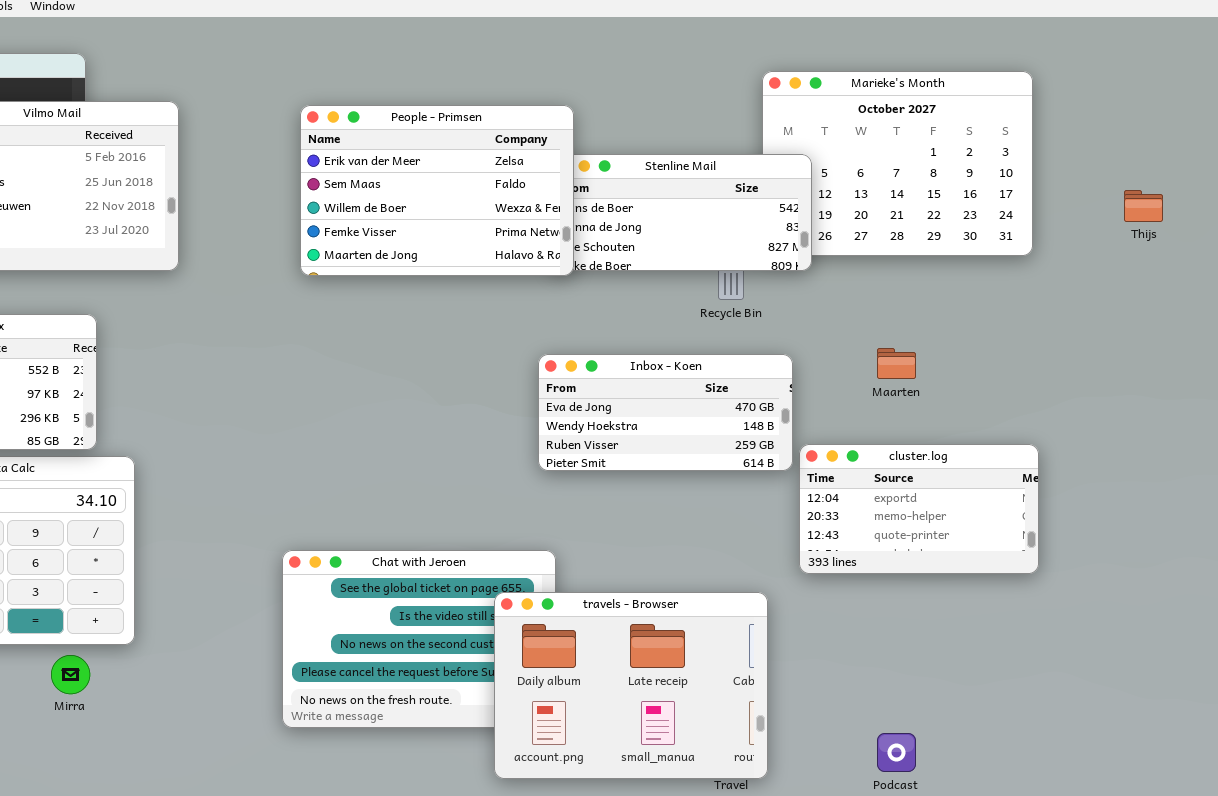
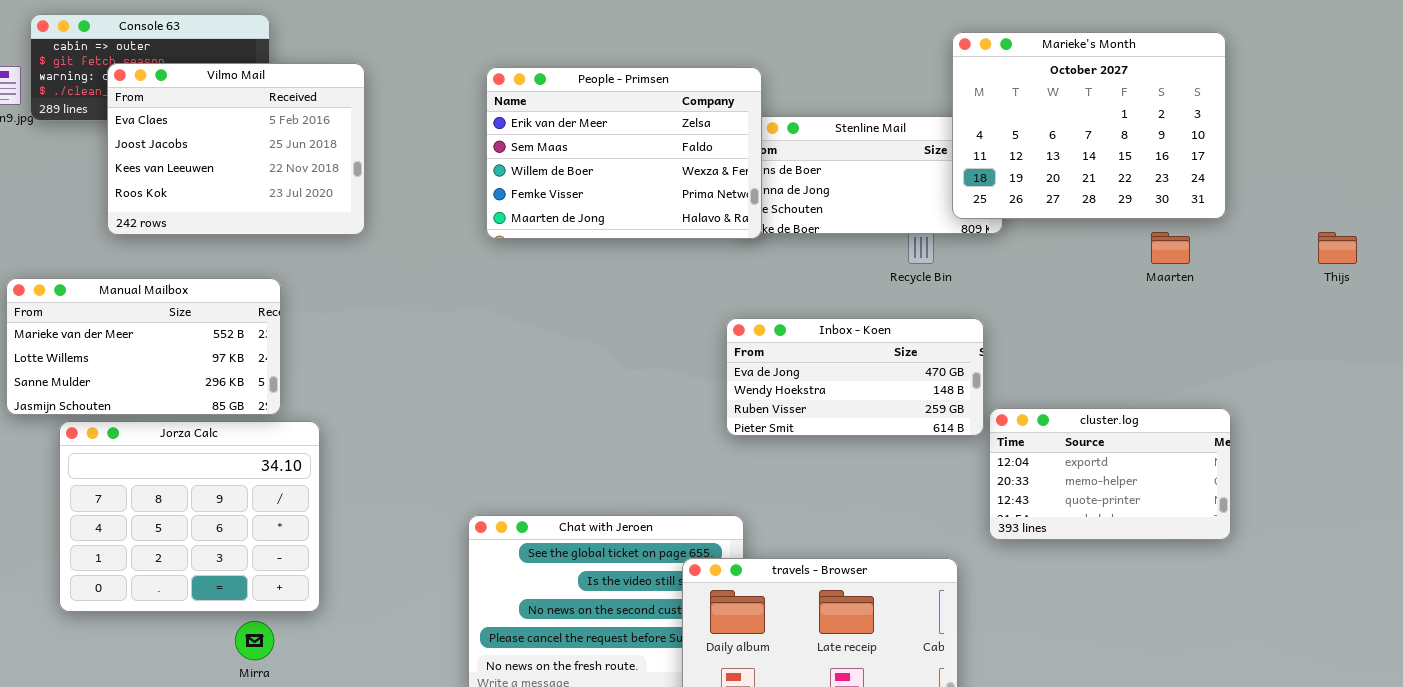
Marieke's Month: [762,71,1033,256] -> [952,32,1226,219], raised
Thijs: [1124,190,1163,222] -> [1318,232,1357,264], moved
Maarten: [877,348,916,379] -> [1151,232,1190,264], moved

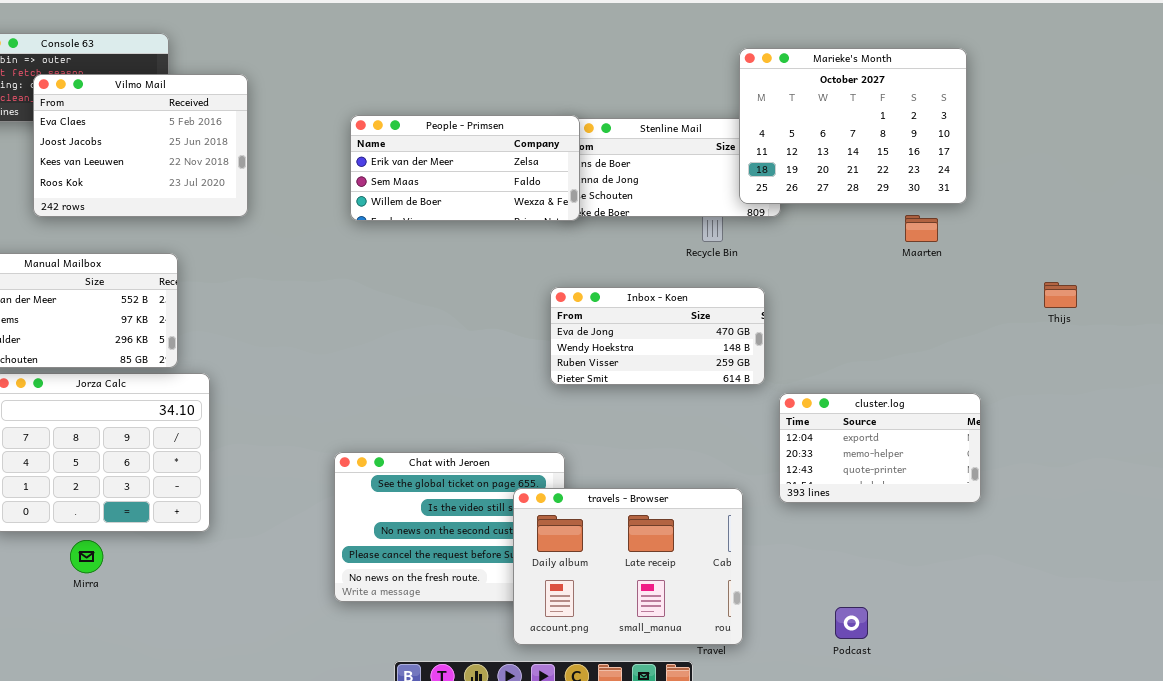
People - Primsen: [486,67,762,239] -> [350,115,580,221], resized
Thijs: [1318,232,1357,264] -> [1044,282,1077,308], moved
cluster.log: [989,408,1231,540] -> [779,393,981,503], moved
Mirra: [235,621,274,660] -> [70,540,103,573], moved

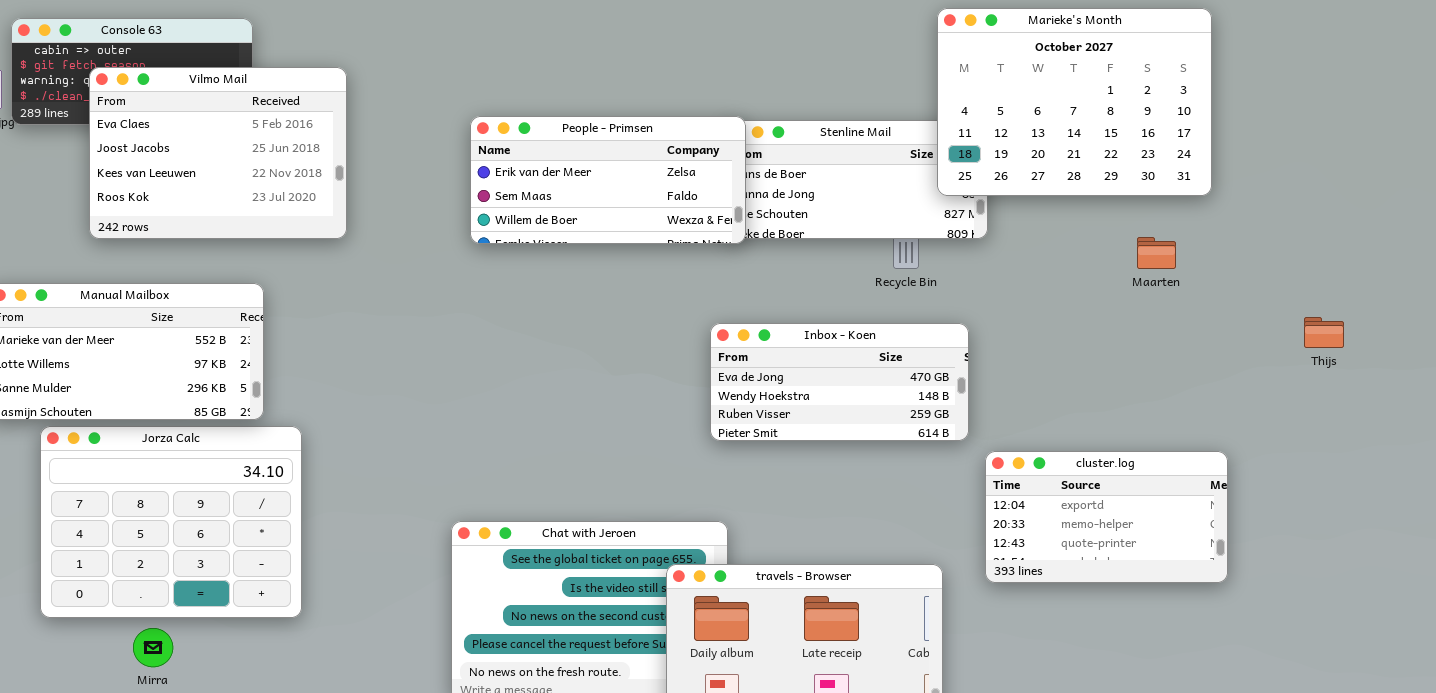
Marieke's Month: [739,48,967,204] -> [937,8,1212,196], moved

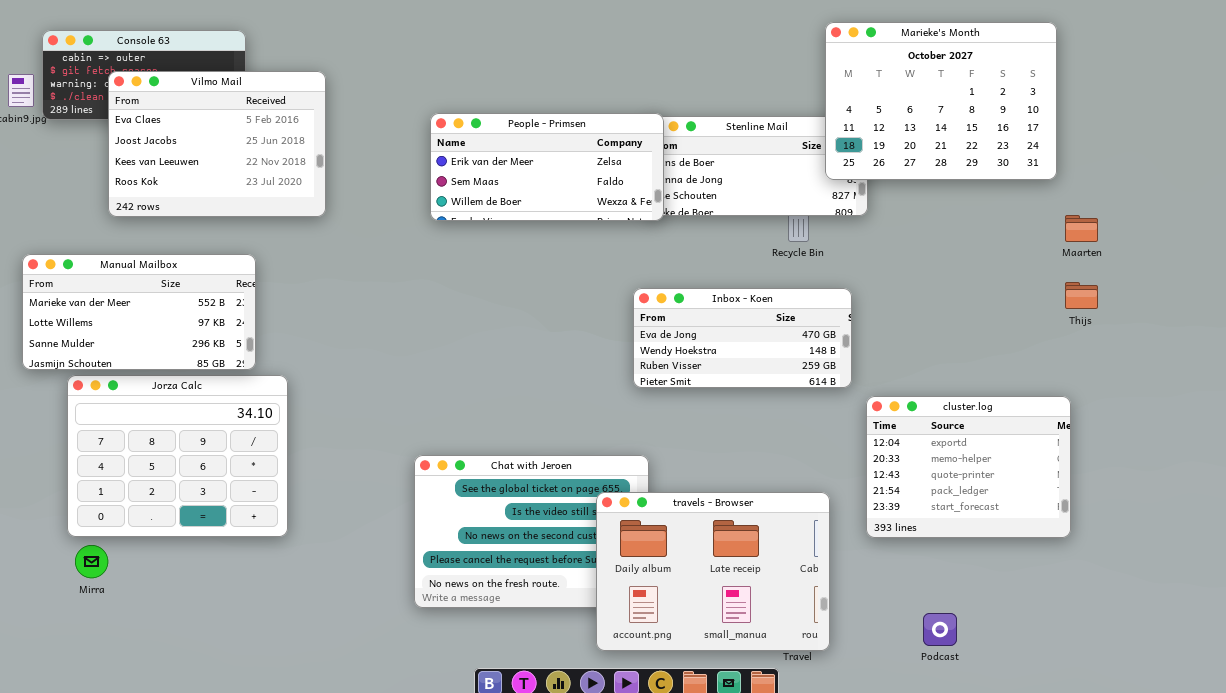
Maarten: [1137,237,1176,269] -> [1065,215,1098,242], moved
Thijs: [1304,317,1344,348] -> [1065,282,1098,309], moved
cluster.log: [985,451,1228,583] -> [866,396,1071,538], resized
Mirra: [133,628,173,667] -> [75,545,108,578], moved

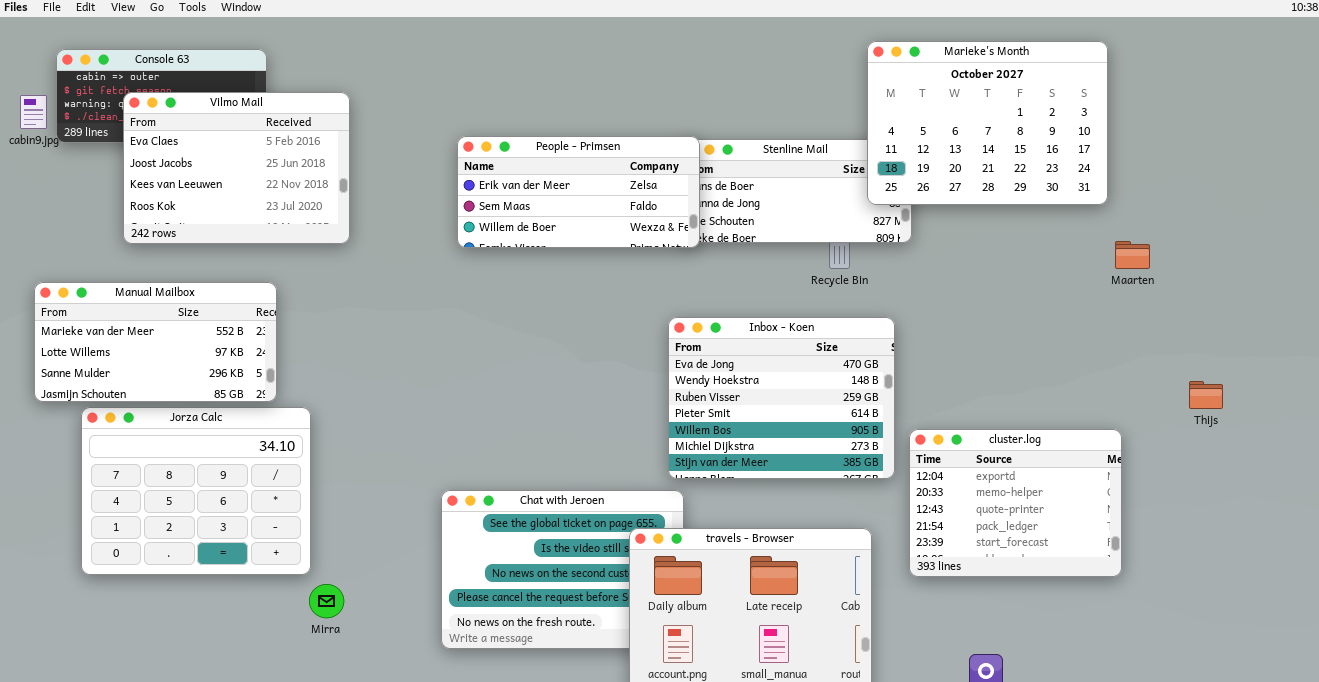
Thijs: [1065,282,1098,309] -> [1189,381,1223,409], moved
Inbox - Koen: [633,288,852,388] -> [668,317,895,479], resized
Mirra: [75,545,108,578] -> [309,584,344,618], moved

